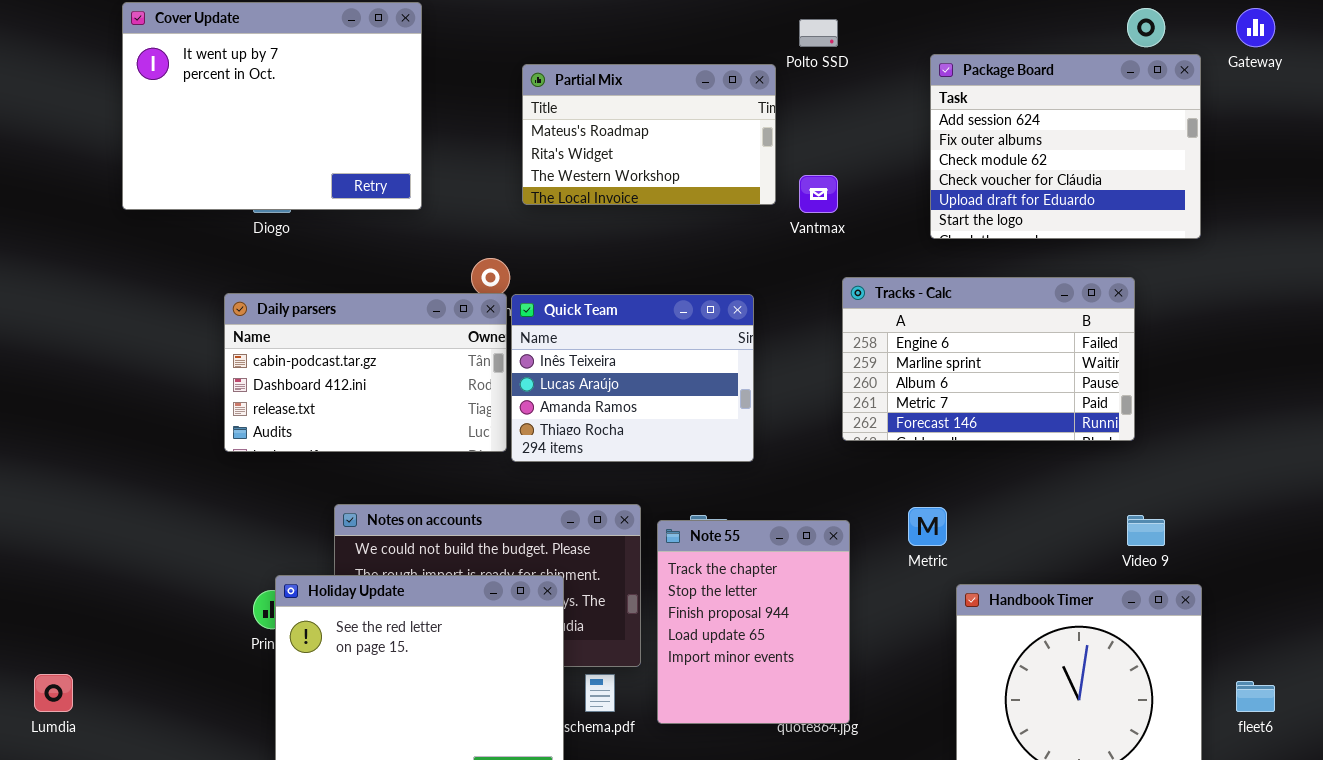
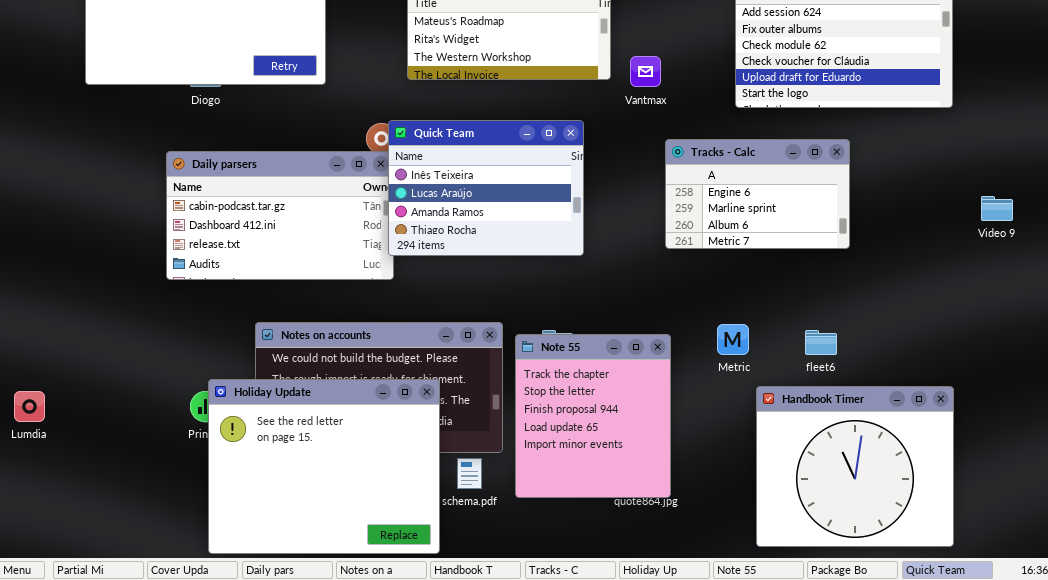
Tracks - Calc: [842,277,1135,441] -> [665,139,850,249], resized
Quick Team: [511,294,754,462] -> [388,120,584,256], moved
Video 9: [1127,515,1165,546] -> [981,196,1013,221], moved
Lumdia: [34,674,73,712] -> [14,391,45,422], moved
fleet6: [1236,681,1275,712] -> [805,330,837,355], moved

